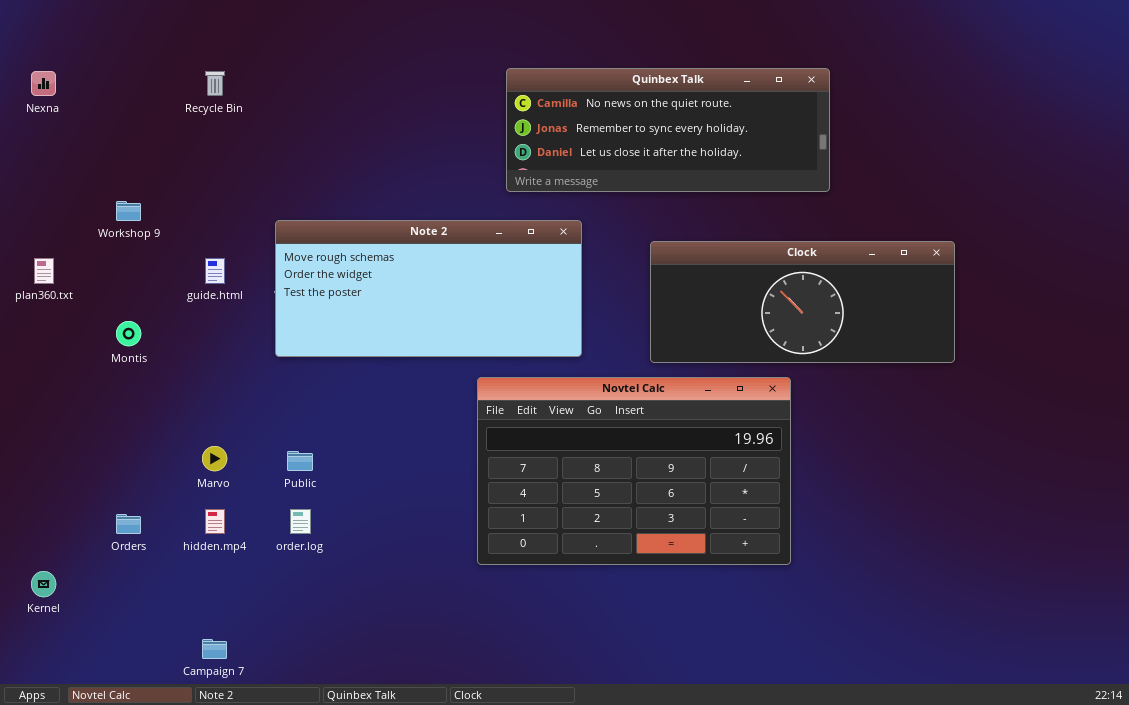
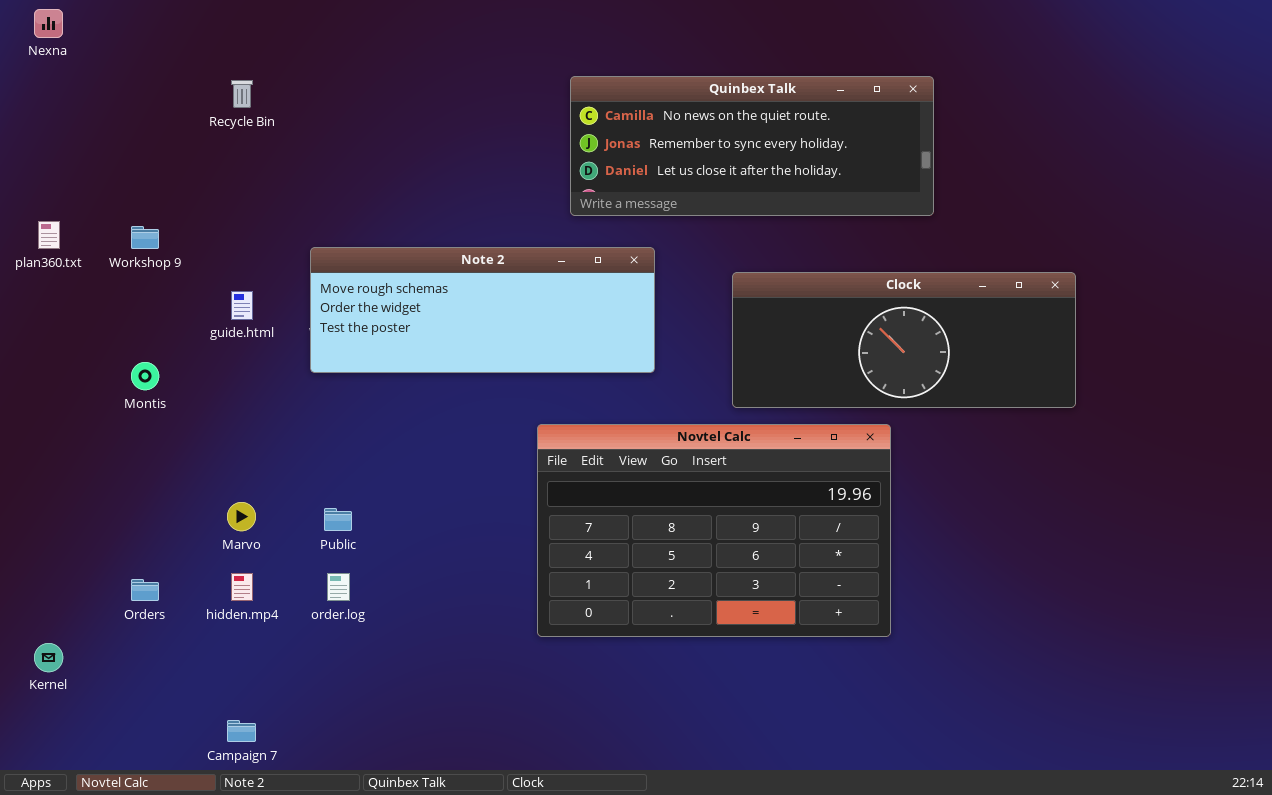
Nexna: [31,71,56,96] -> [34,9,63,38], moved
Note 2: [275,220,582,357] -> [310,247,655,373], resized
plan360.txt: [34,258,54,284] -> [38,221,60,249], moved

